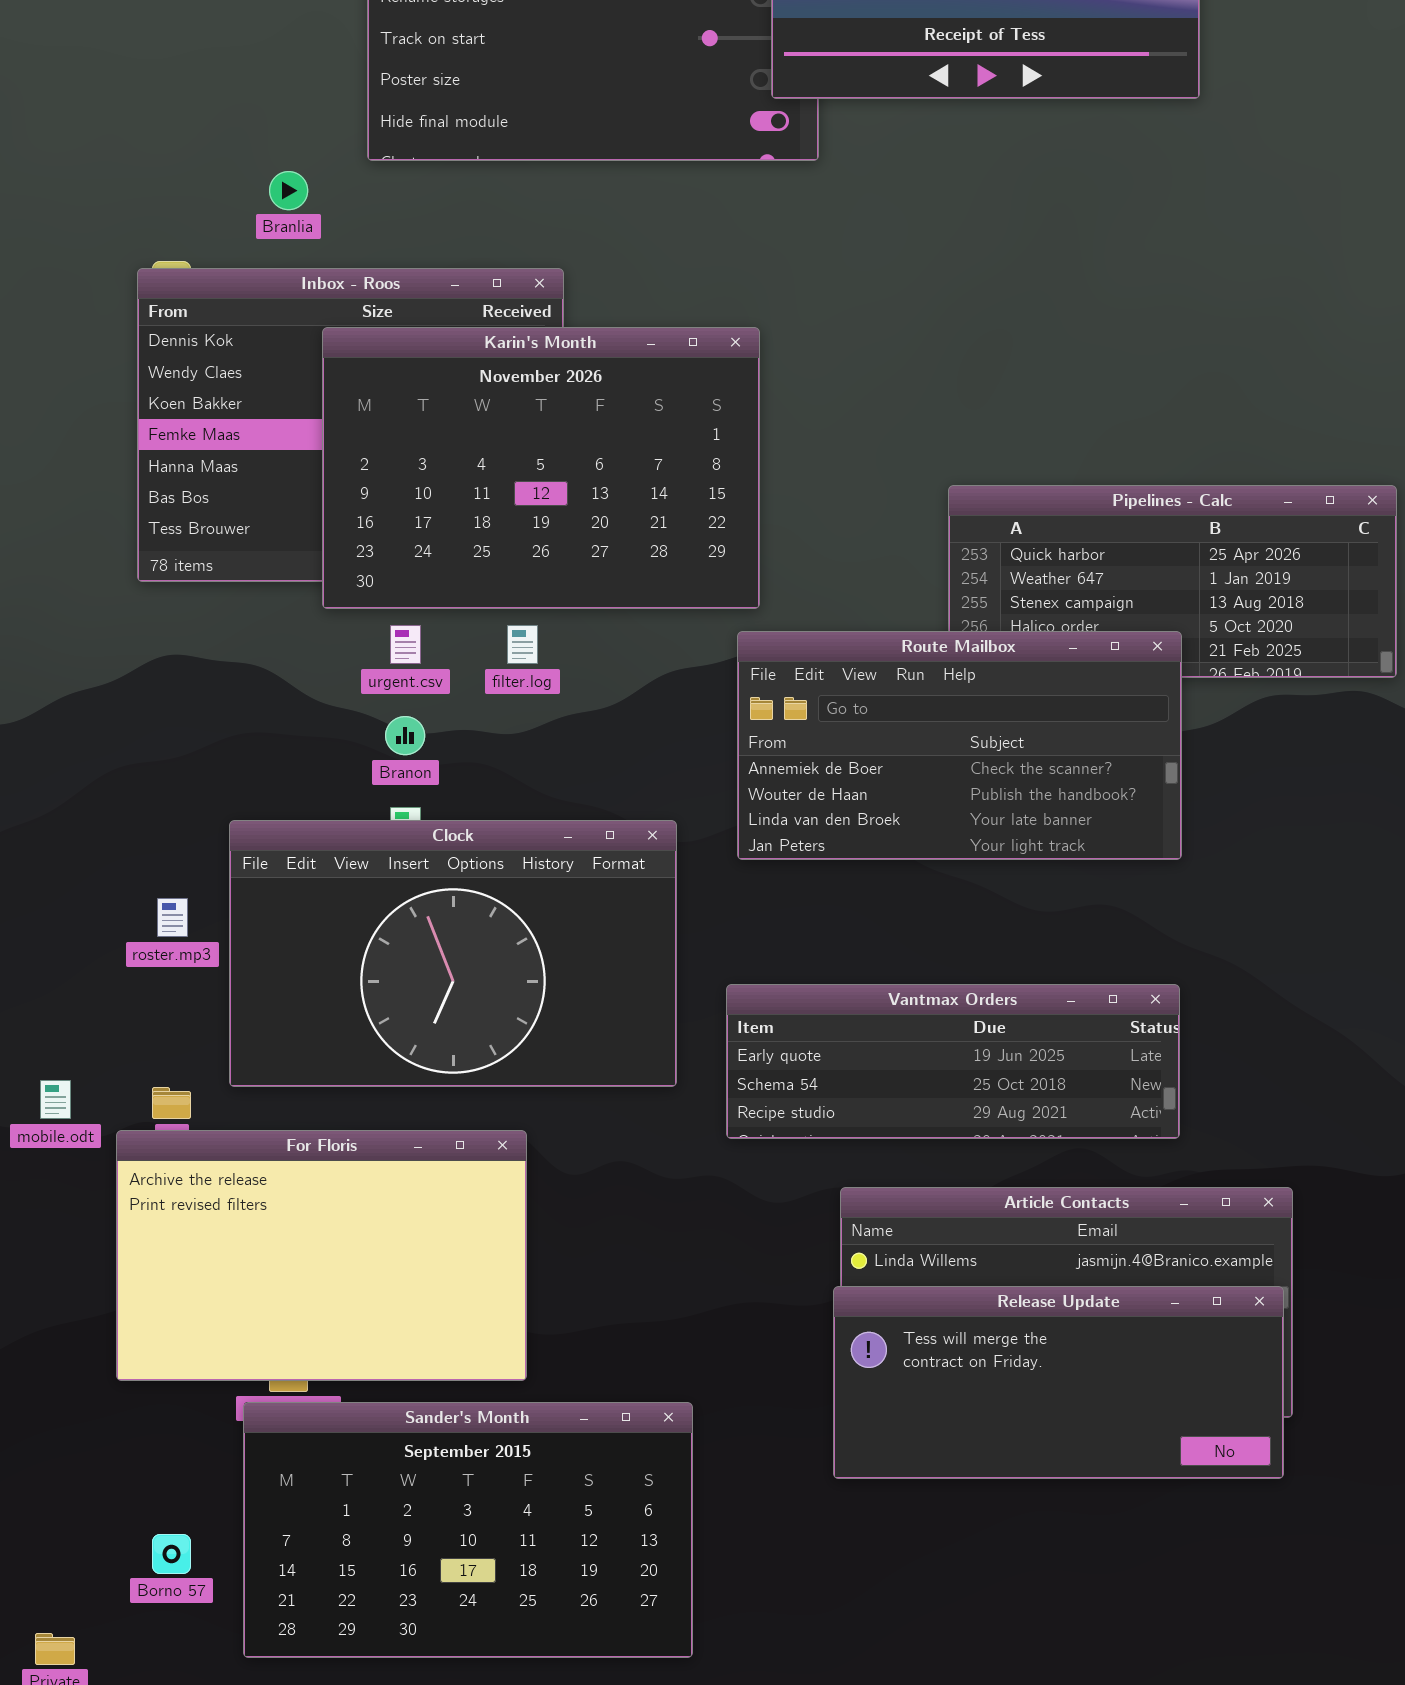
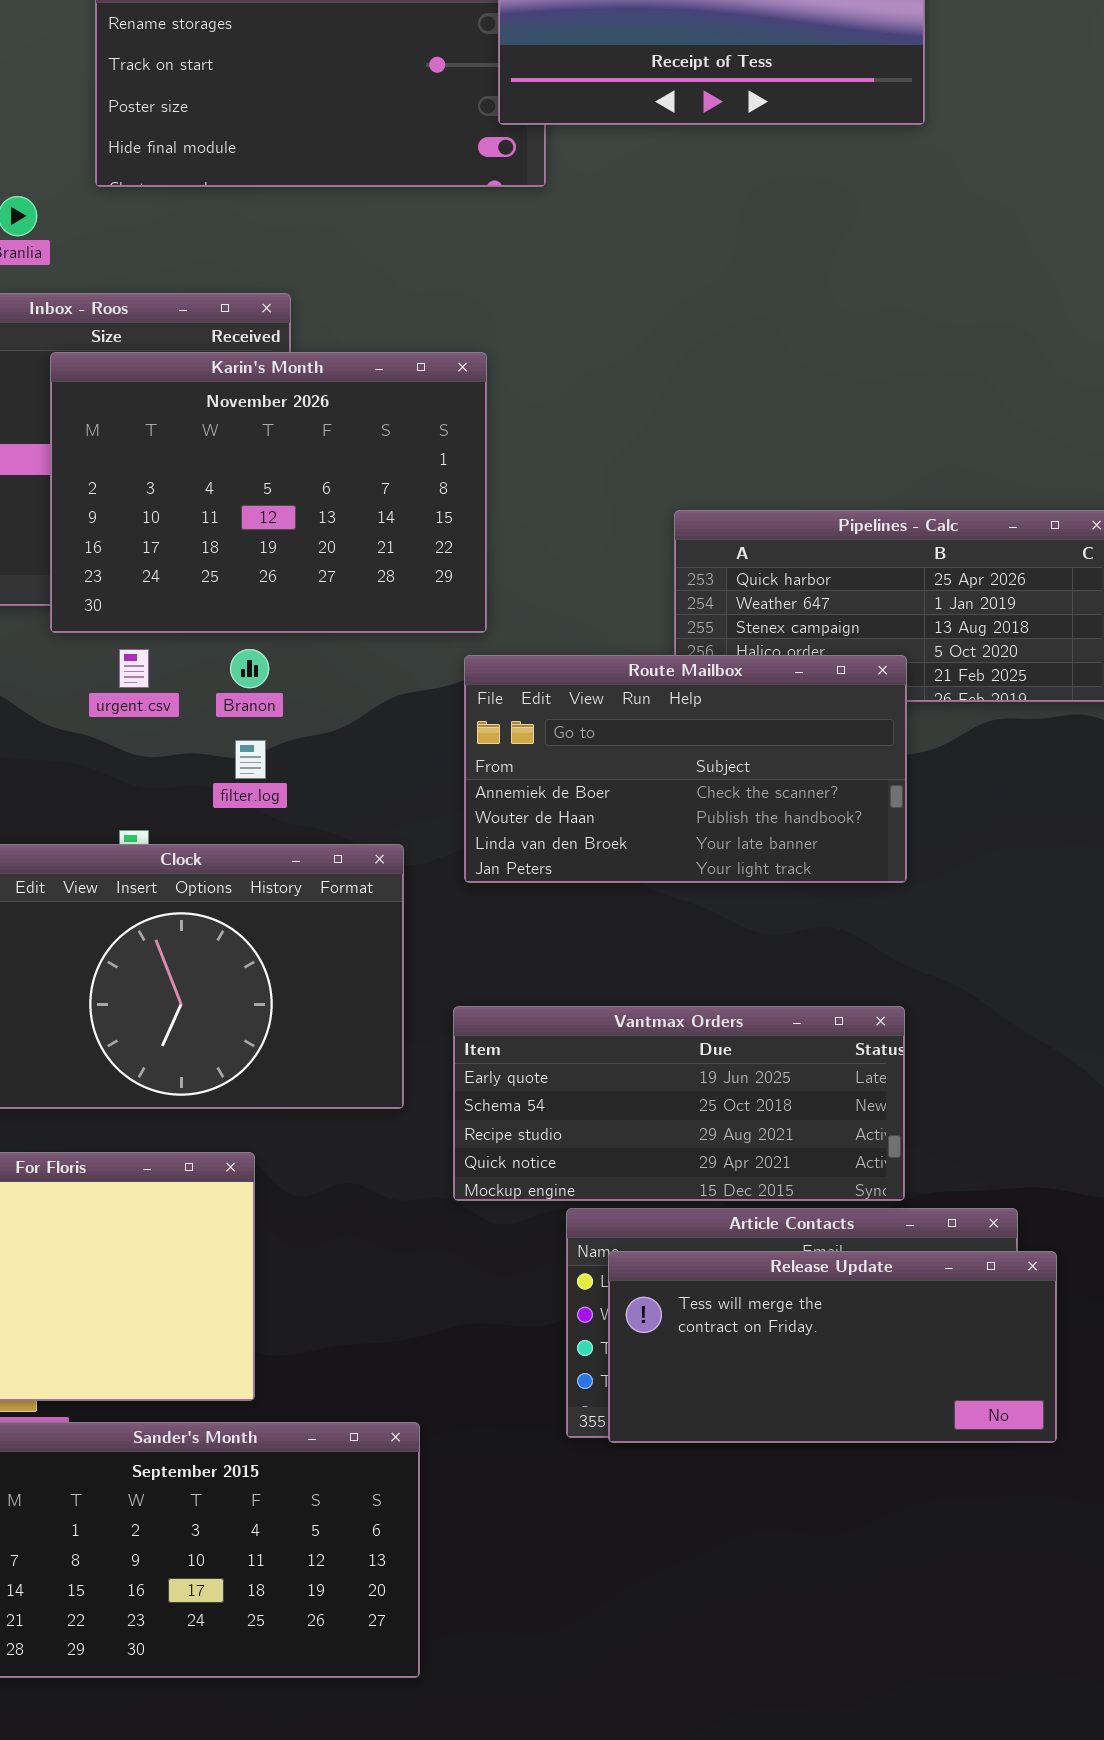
filter.log: [507,625,538,664] -> [235,740,266,779], moved
Branon: [385,716,425,755] -> [230,649,269,688], moved
Vantmax Orders: [726,984,1180,1139] -> [453,1006,905,1201], resized
Release Update: [833,1286,1284,1479] -> [608,1251,1057,1443], moved

